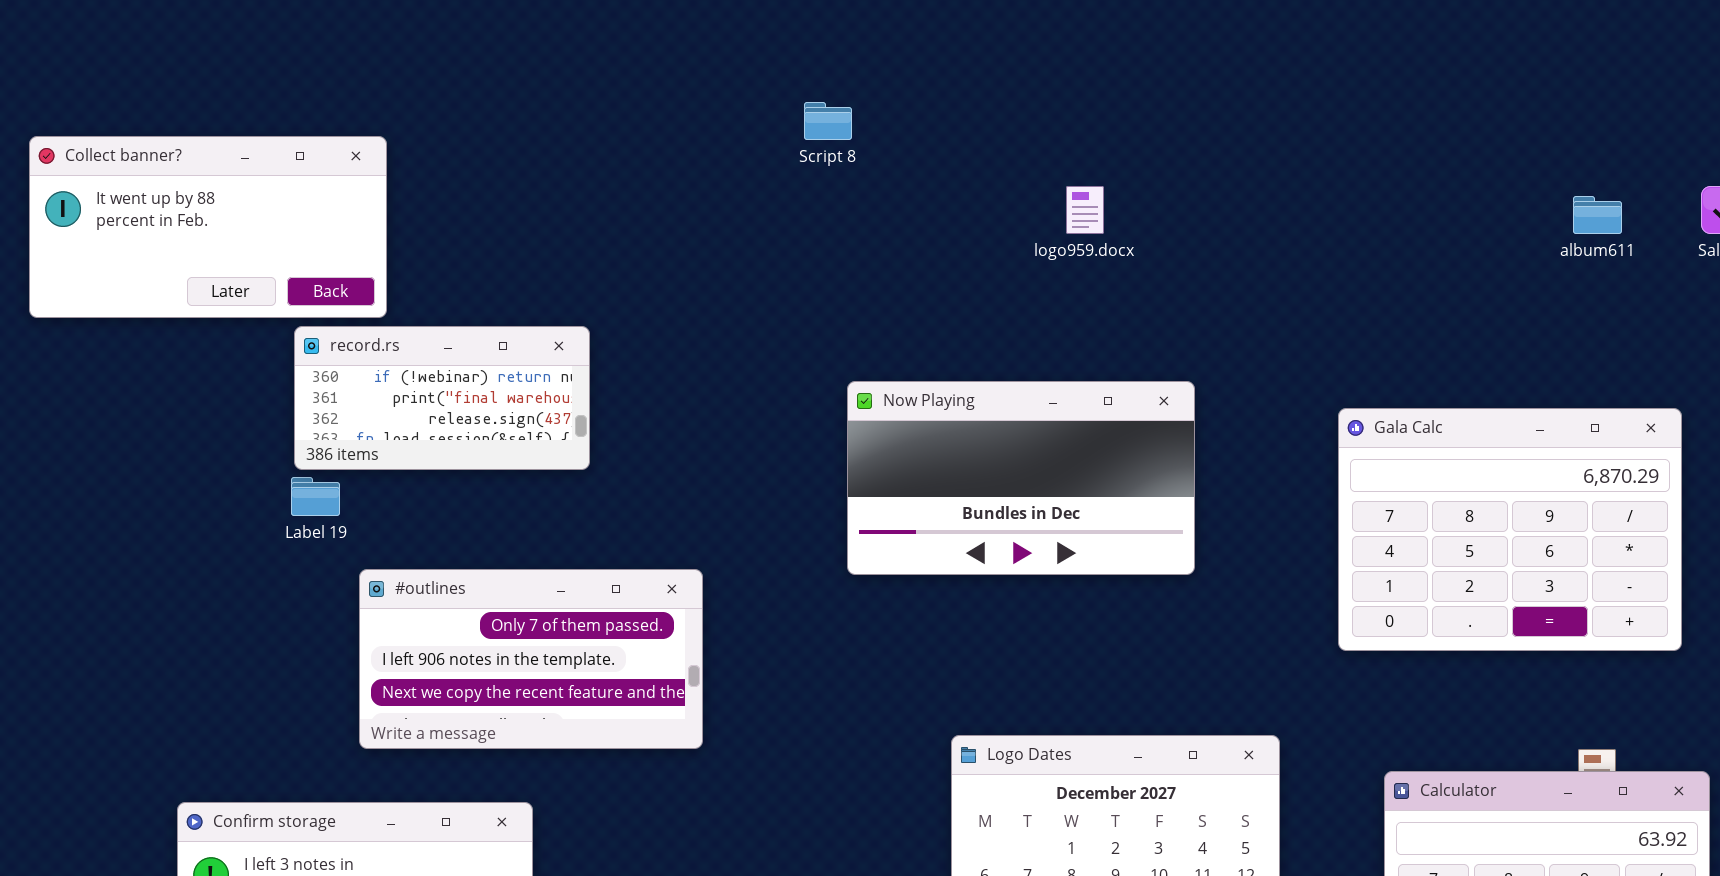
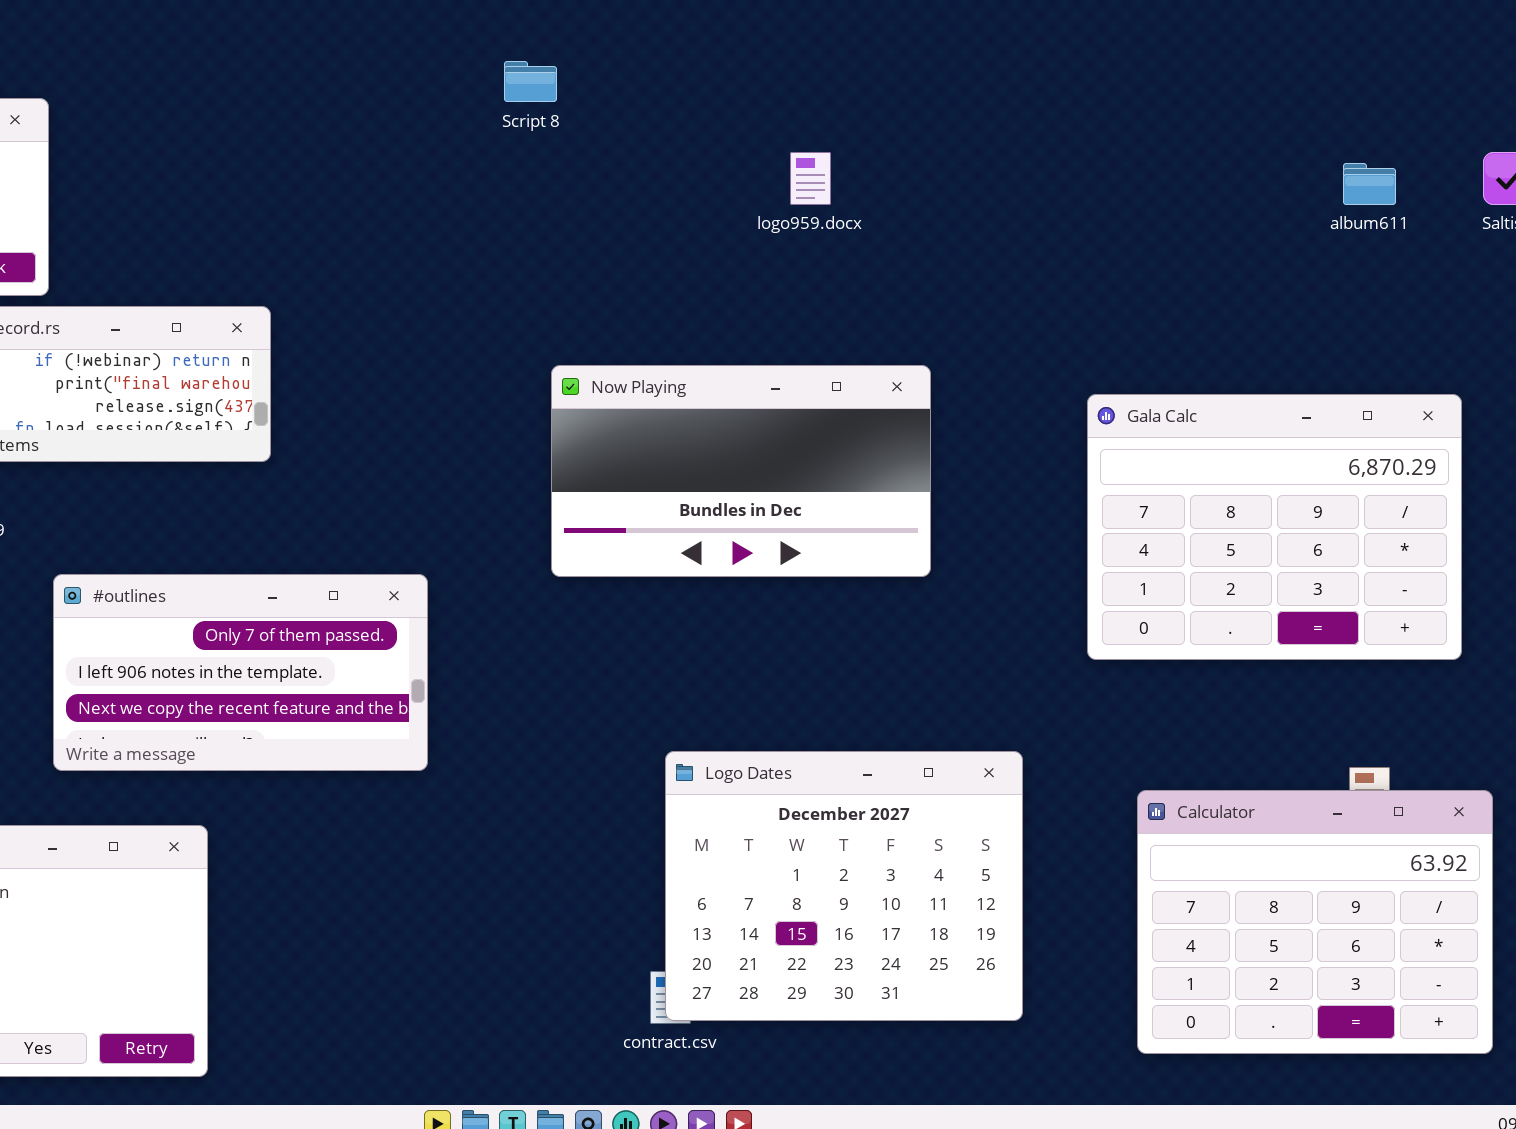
#outlines: [359,569,703,749] -> [53,574,428,771], moved

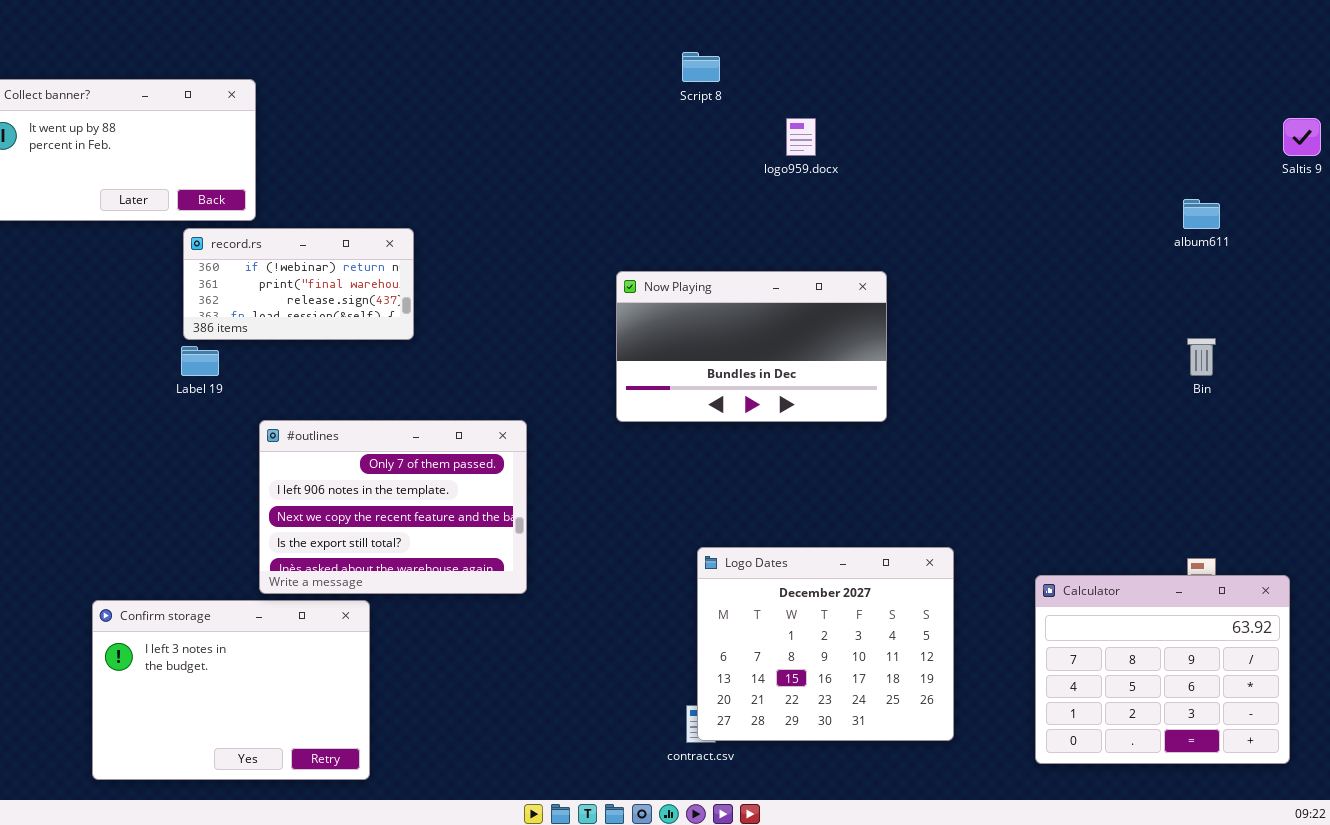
Script 8: [504,61,557,102] -> [682,52,720,82], moved
album611: [1343,163,1396,205] -> [1183,199,1220,229], moved
Gala Calc: [1087,394,1462,660] -> none, closed
#outlines: [53,574,428,771] -> [259,420,527,594], resized

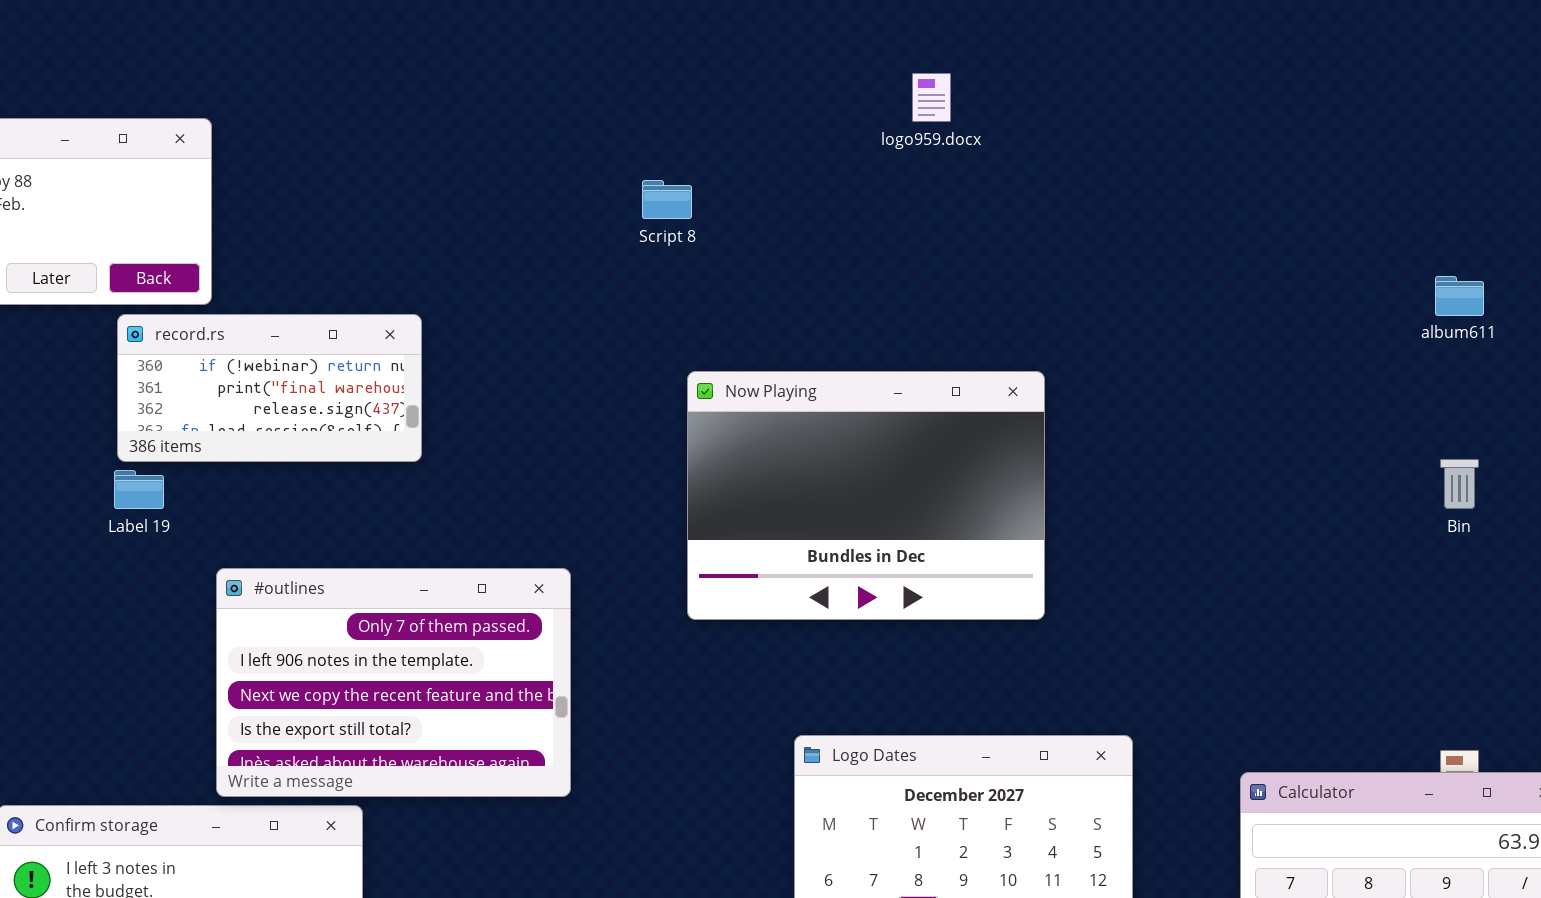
Script 8: [682,52,720,82] -> [642,180,692,219], moved
logo959.docx: [786,118,816,156] -> [912,73,951,122], moved
Now Playing: [616,271,887,422] -> [687,371,1045,620], resized

